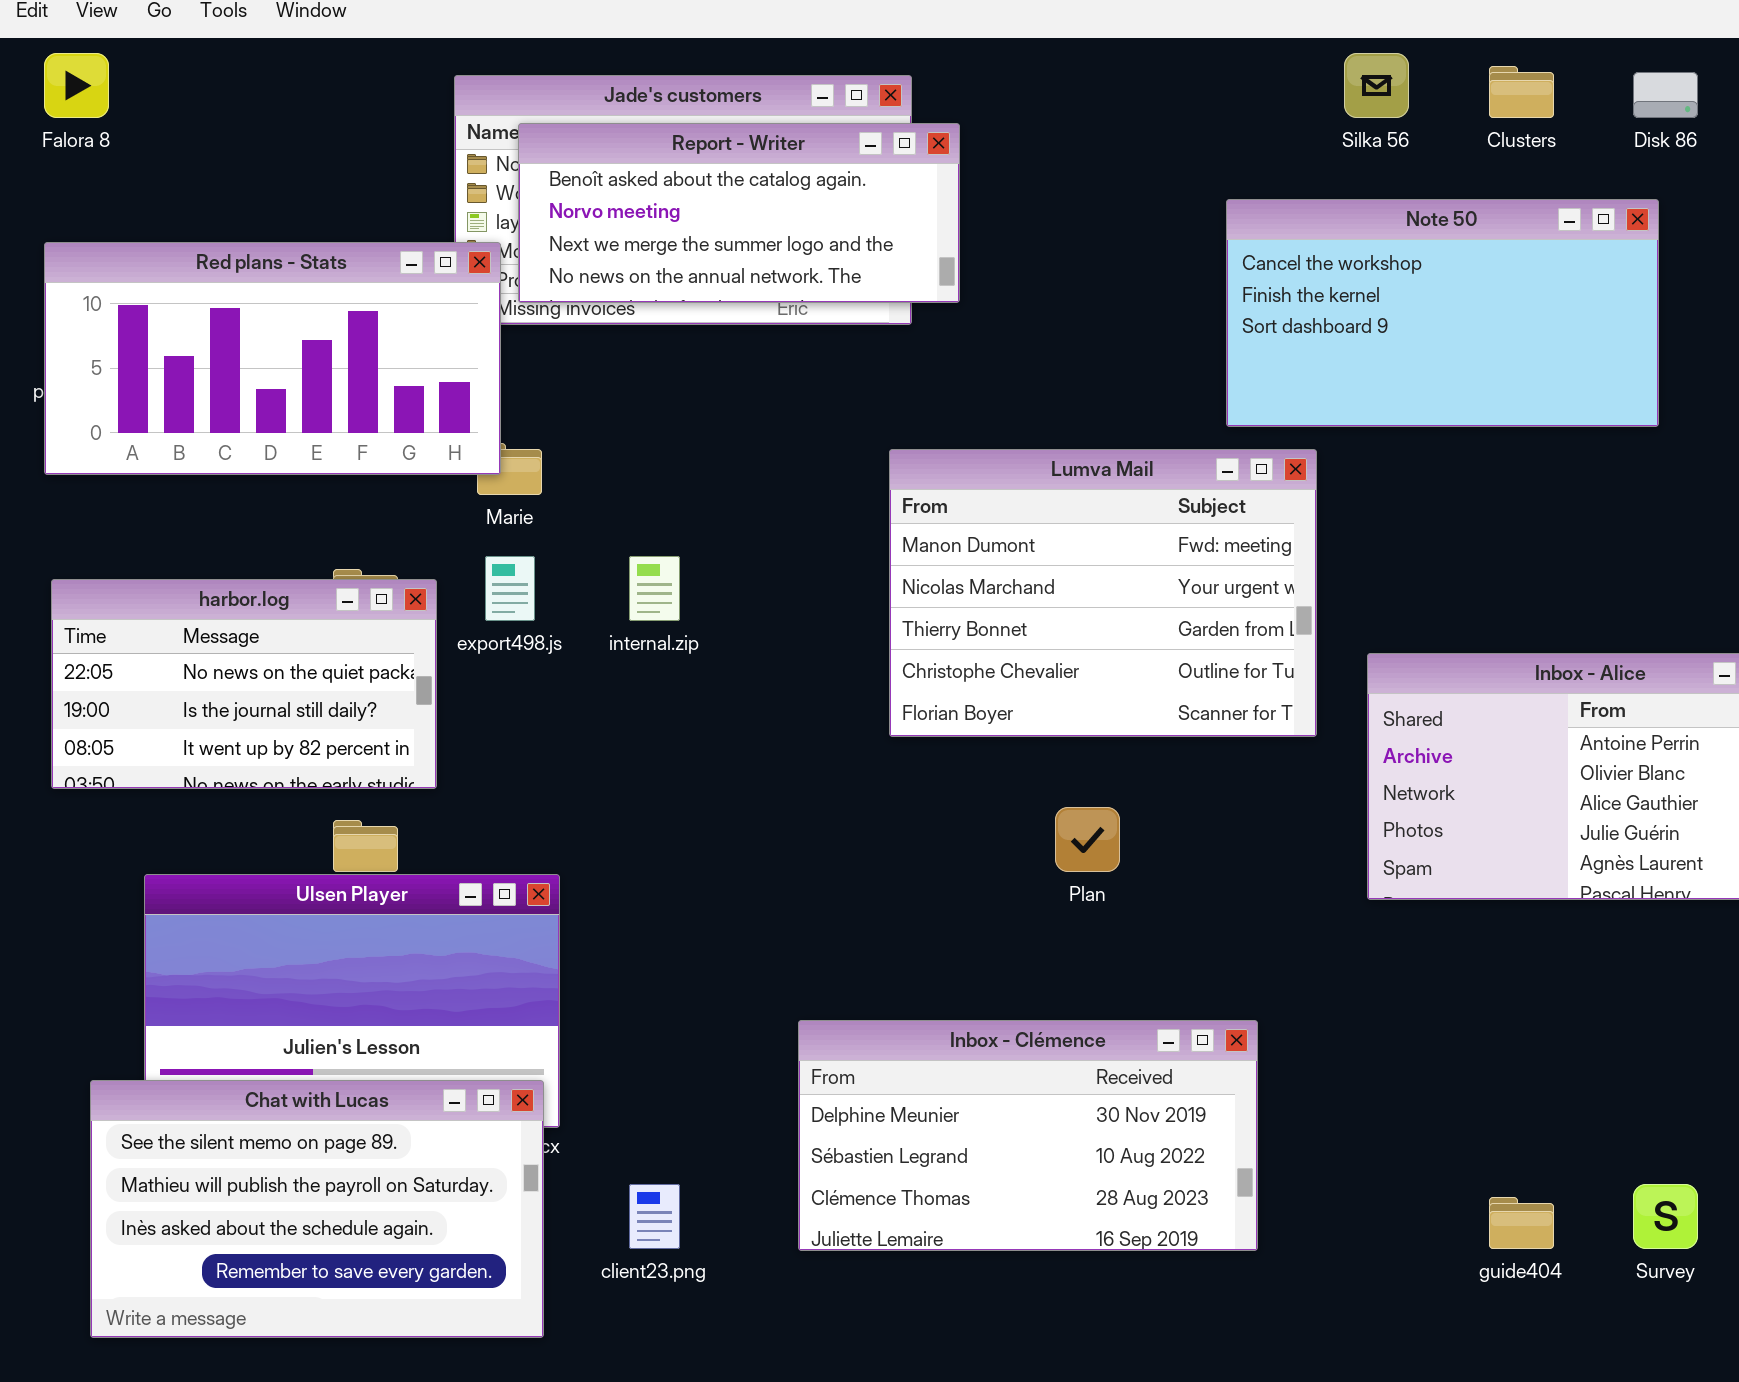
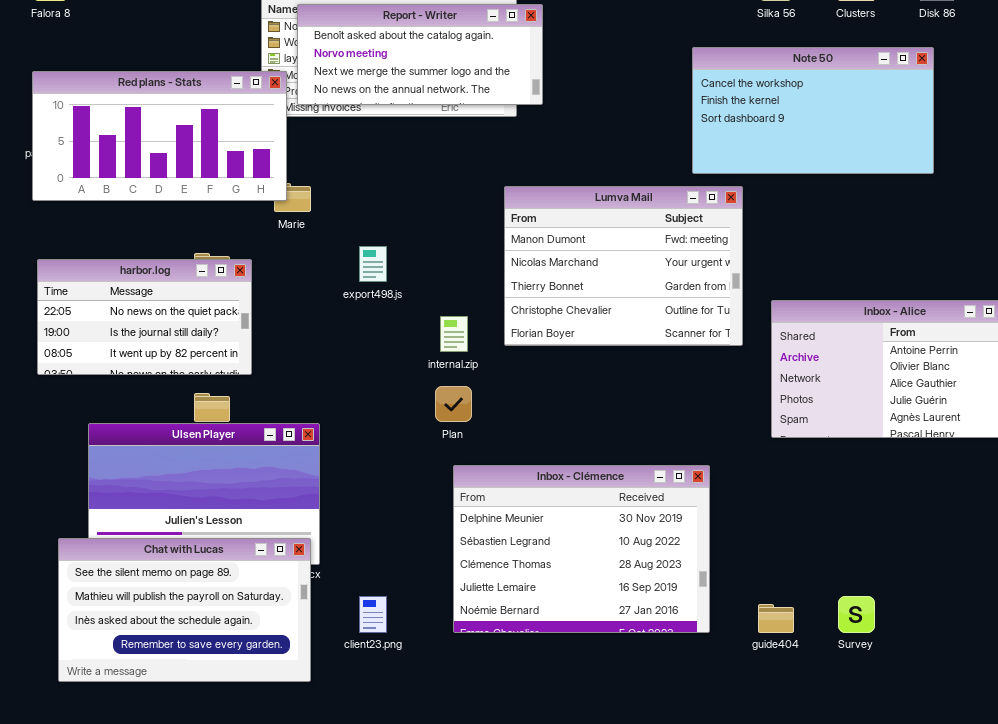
export498.js: [485,556,535,621] -> [359,246,387,282], moved
internal.zip: [629,556,680,621] -> [440,316,468,352], moved
Plan: [1055,807,1120,872] -> [435,386,472,422], moved
Inbox - Clémence: [798,1020,1258,1251] -> [453,465,710,633], resized
Survey: [1633,1184,1698,1249] -> [838,596,875,633], moved
guide404: [1489,1197,1554,1249] -> [758,604,794,633], moved

